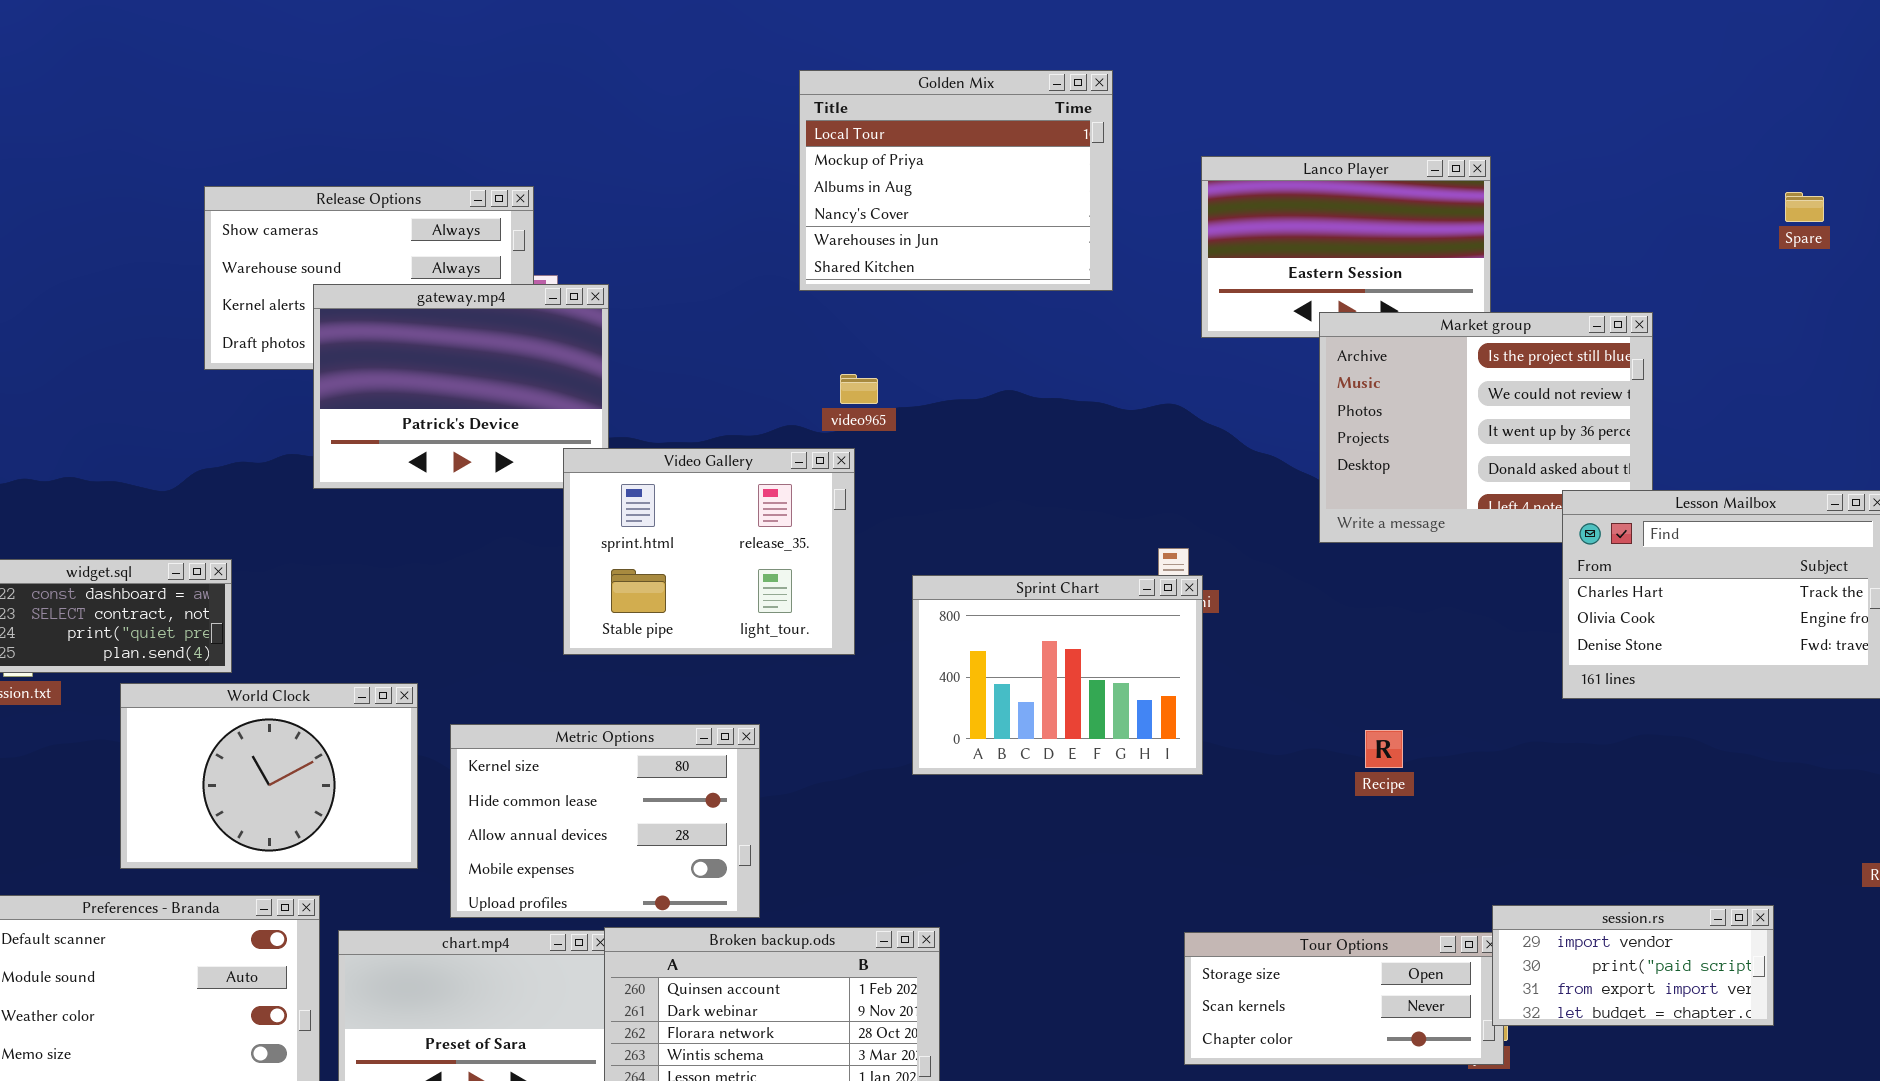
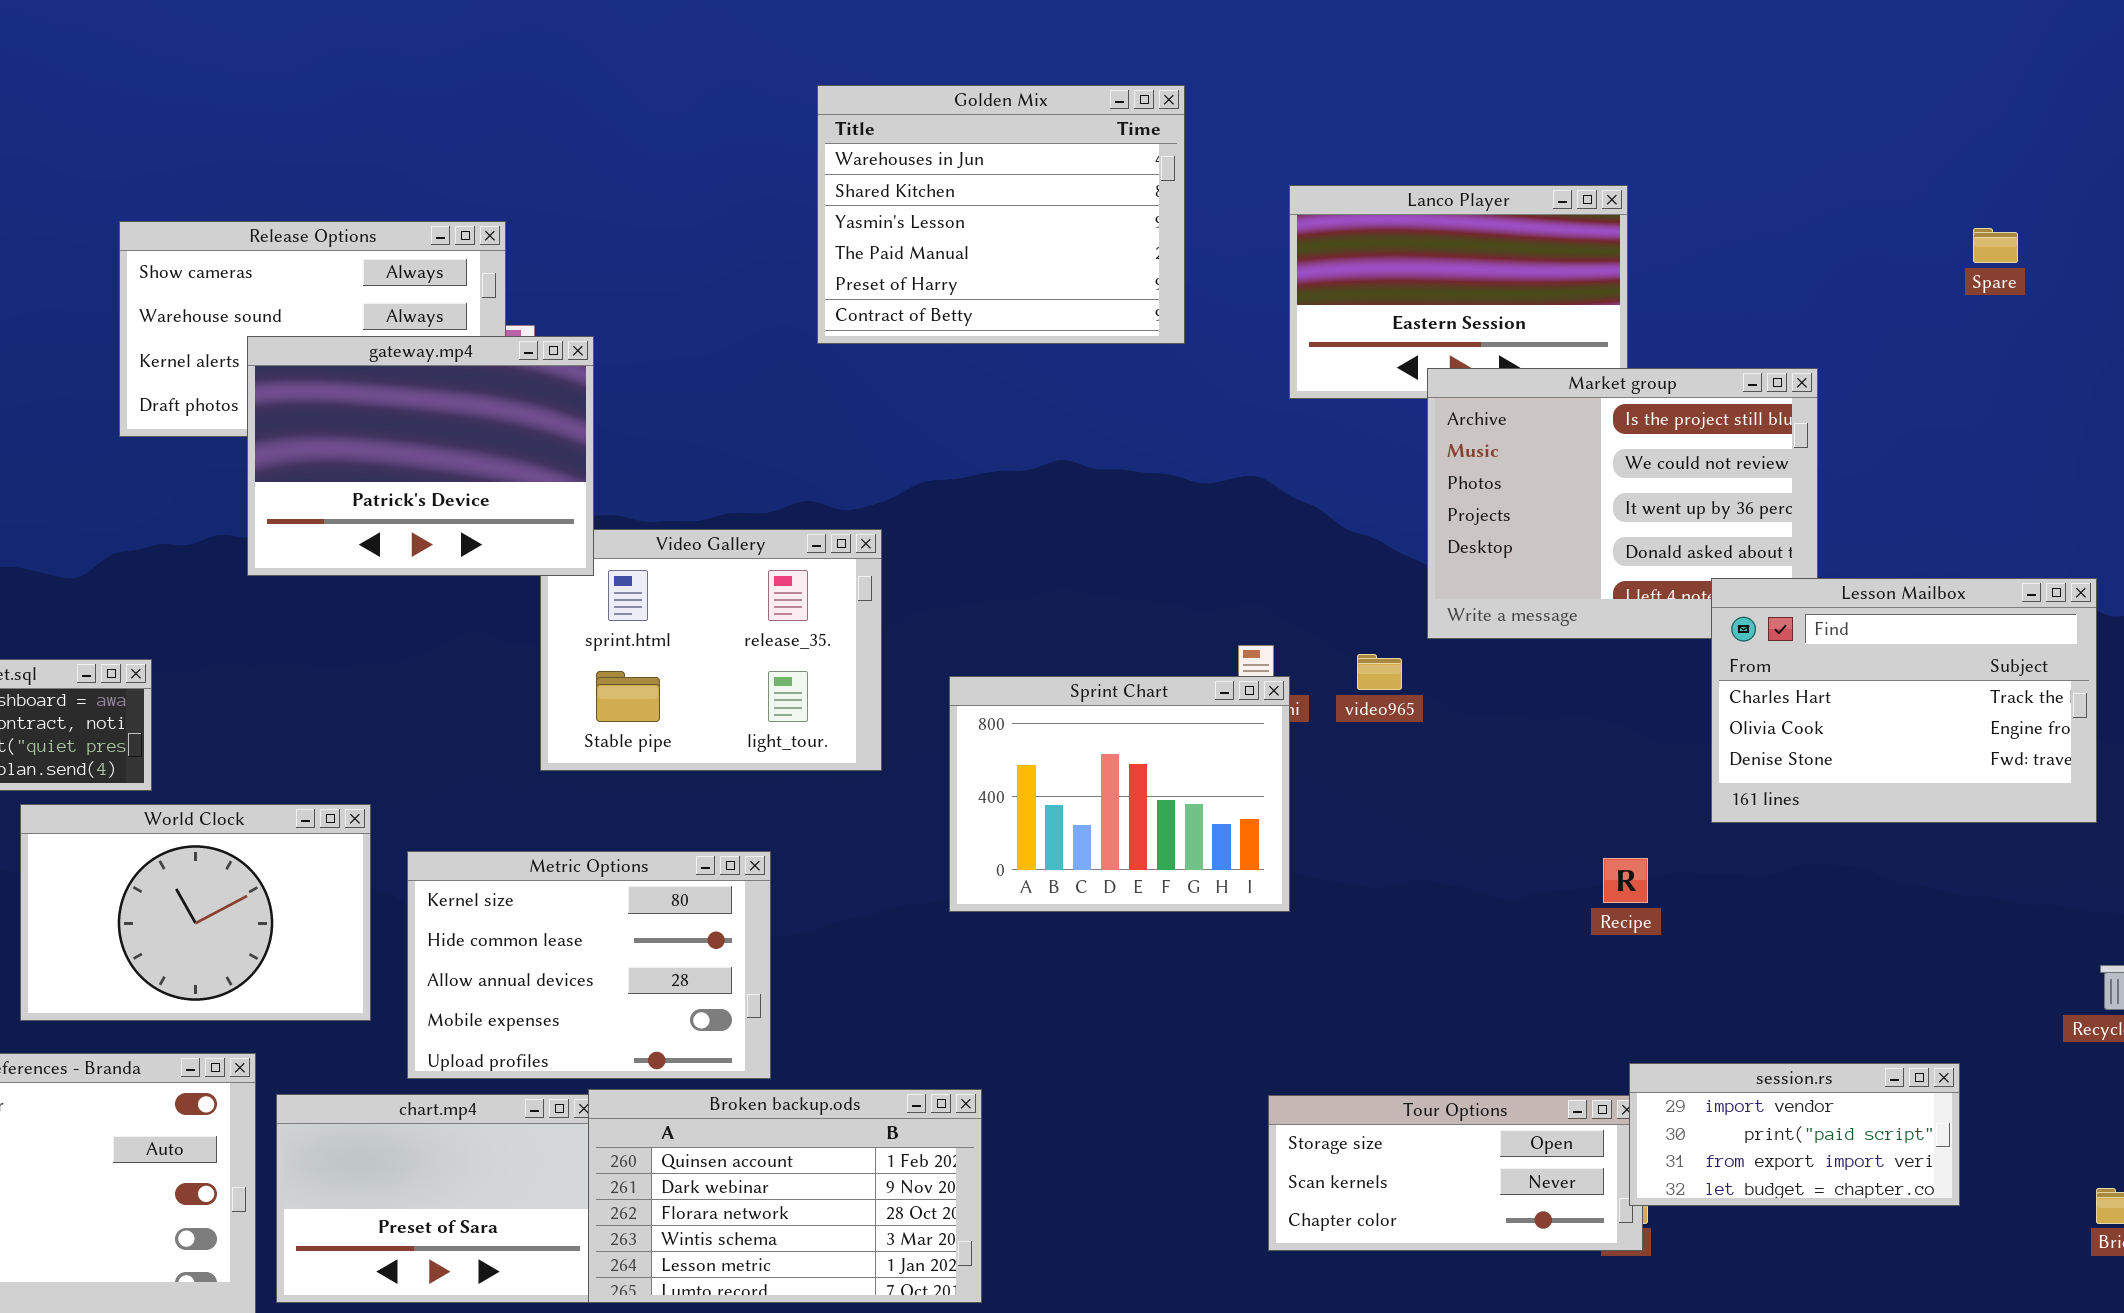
Golden Mix: [799,70,1113,291] -> [817,85,1185,344], scrolled down 4 rows
gateway.mp4: [313,284,609,489] -> [247,336,594,576], raised
video965: [840,374,878,404] -> [1357,654,1402,690], moved
Recipe: [1365,730,1403,768] -> [1603,858,1648,903], moved

